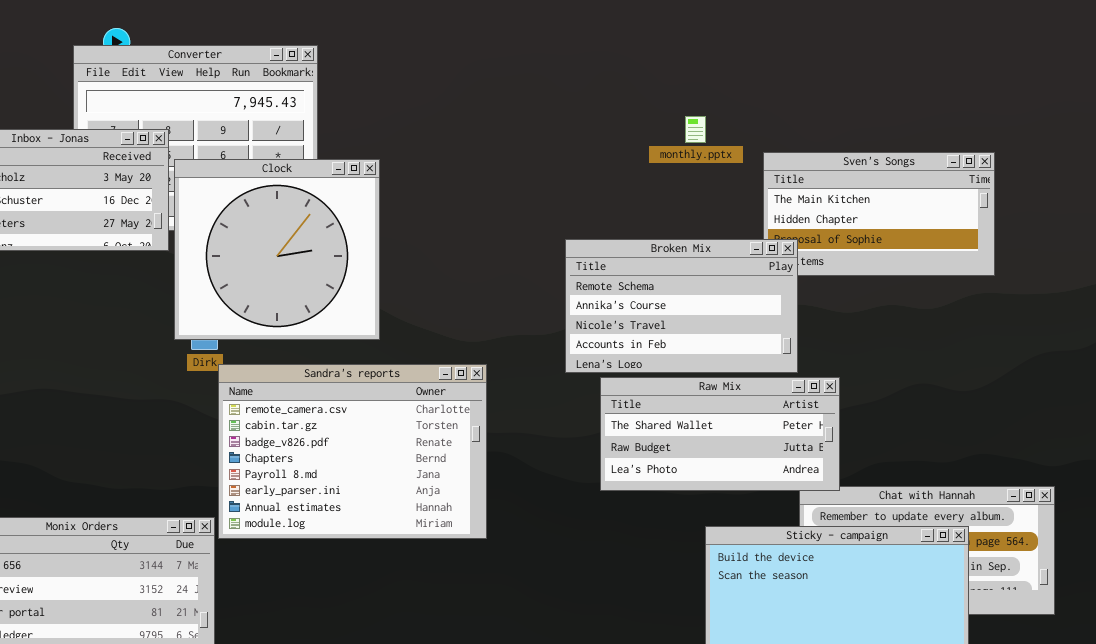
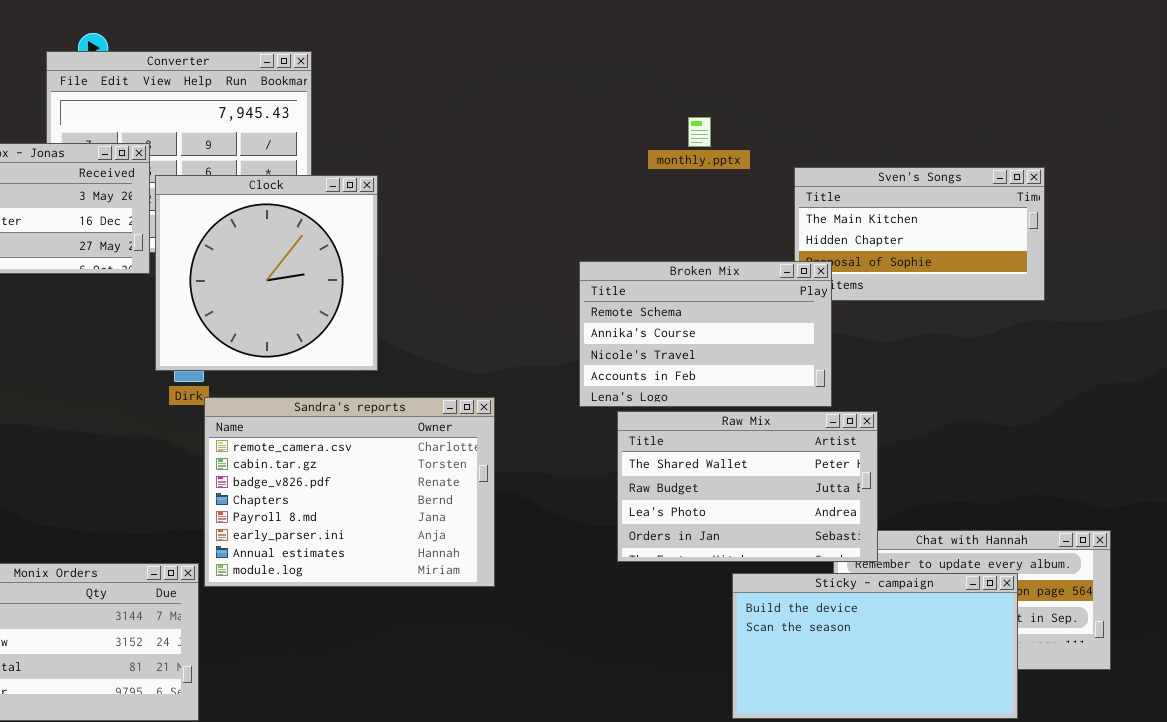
monthly.pptx: [685,116,706,143] -> [688,117,711,147], moved
Raw Mix: [600,377,840,491] -> [617,411,878,562], resized

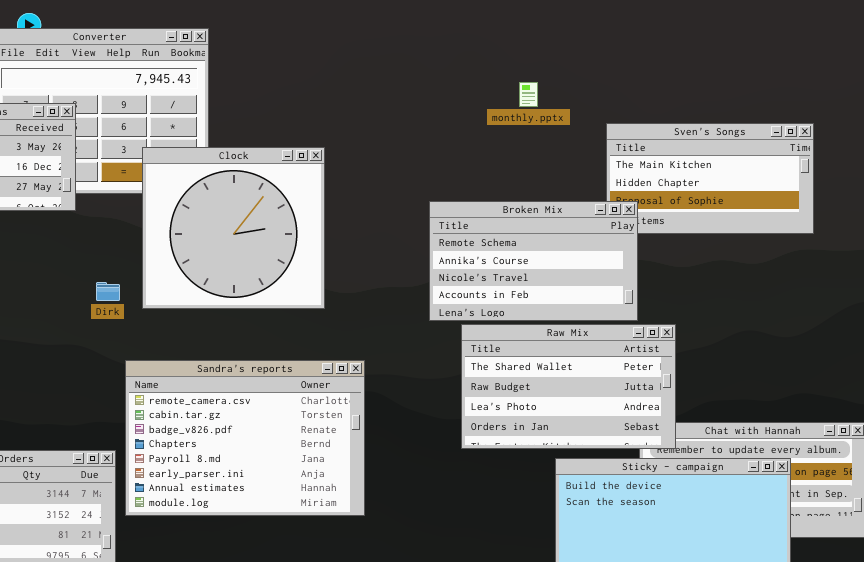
Clock: [155,175,378,371] -> [142,147,325,309], moved
Sandra's reports: [204,397,495,587] -> [125,360,365,516], moved

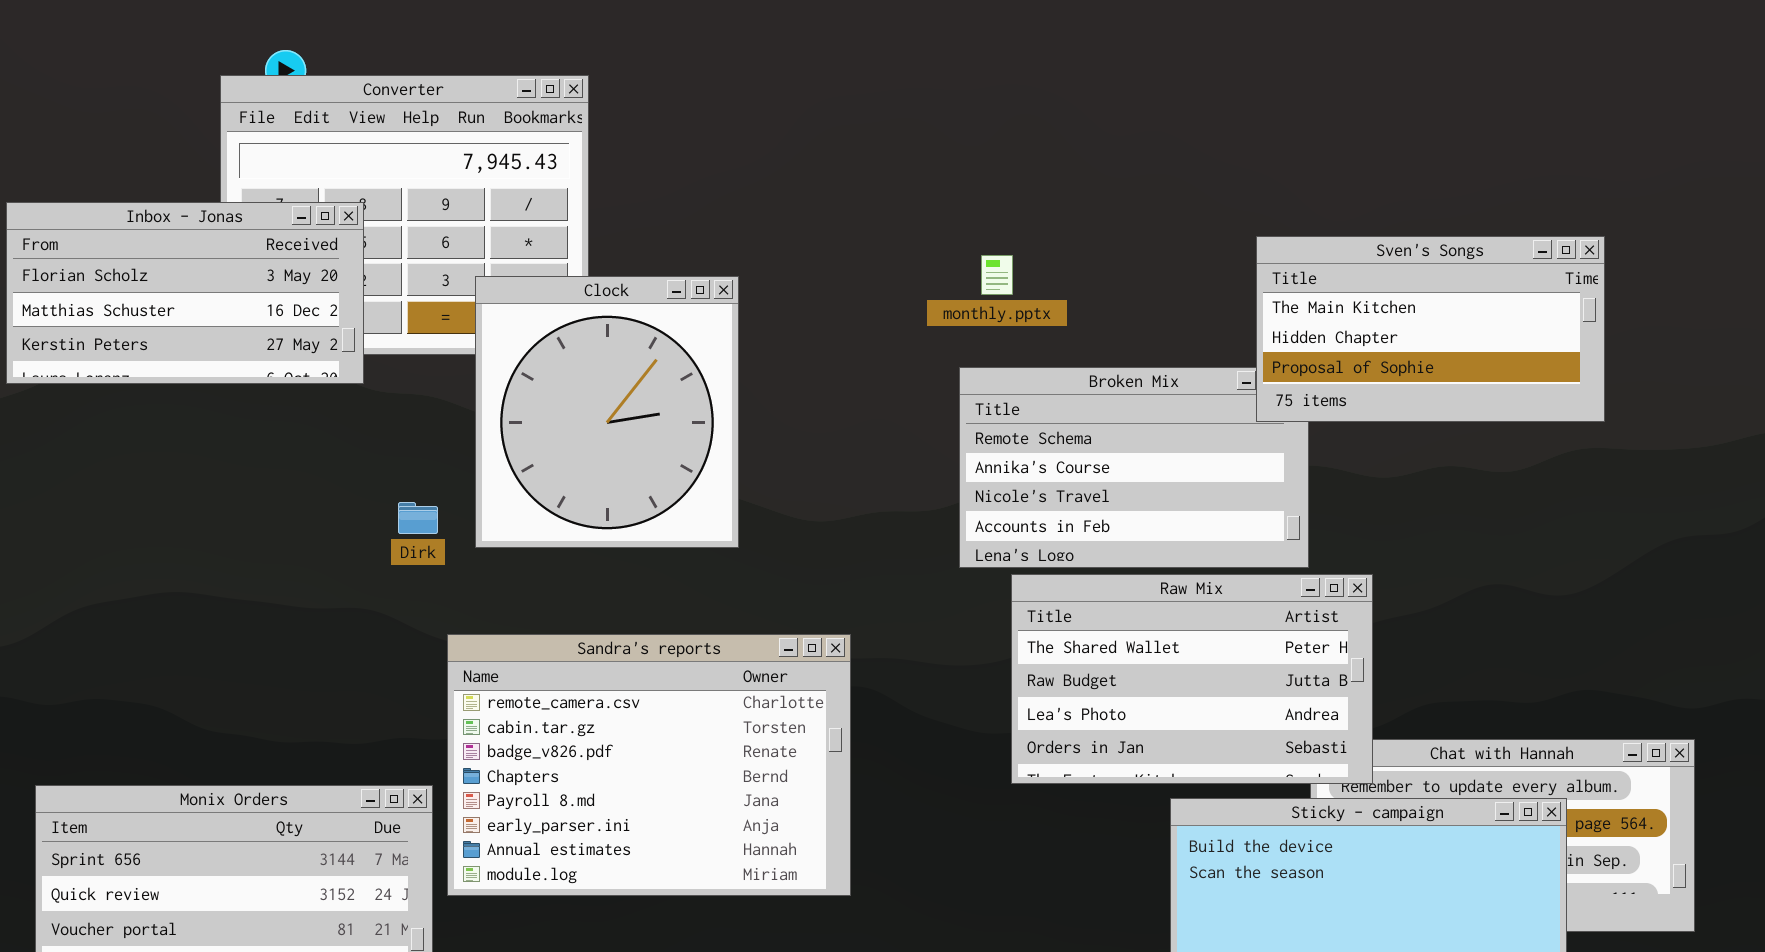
monthly.pptx: [519,82,538,107] -> [981,255,1013,295], moved
Sven's Songs: [606,123,814,234] -> [1256,236,1605,422], raised
Clock: [142,147,325,309] -> [475,276,739,548], resized

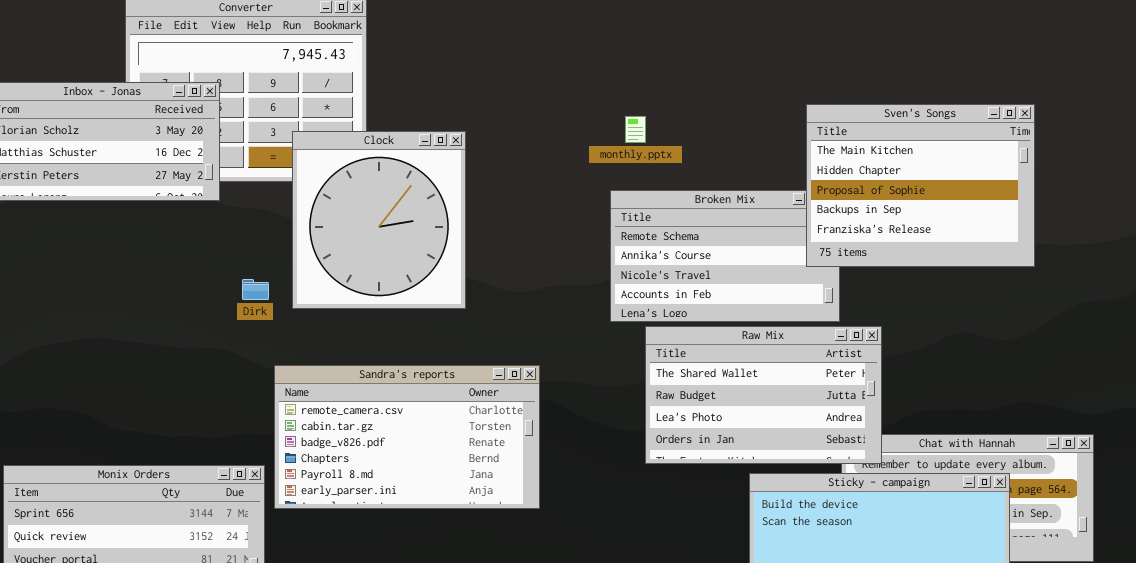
Sven's Songs: [1256,236,1605,422] -> [806,104,1035,267], resized
Sandra's reports: [447,634,851,896] -> [274,365,540,509], resized

